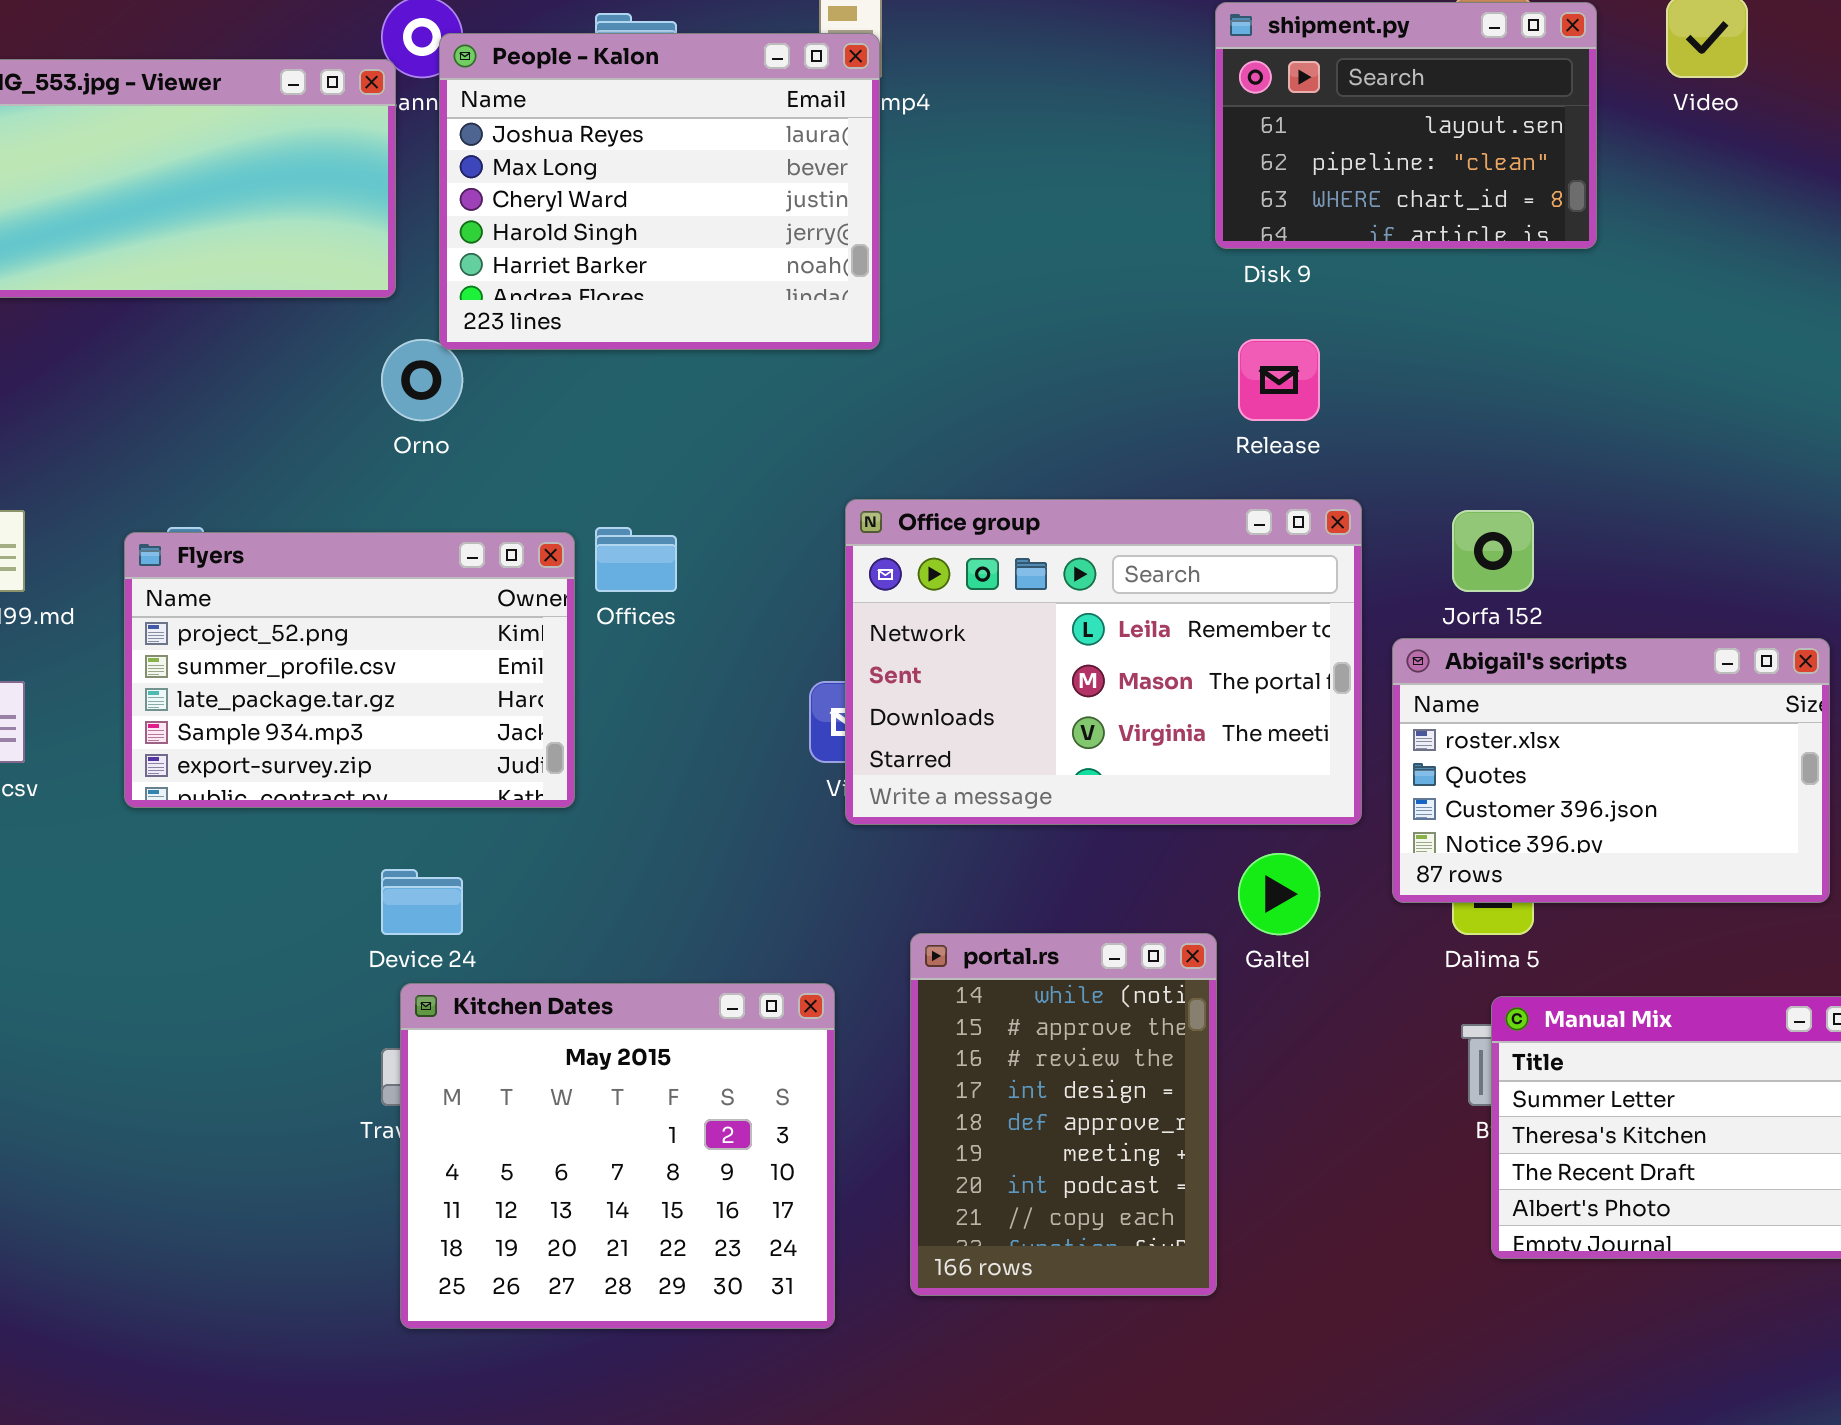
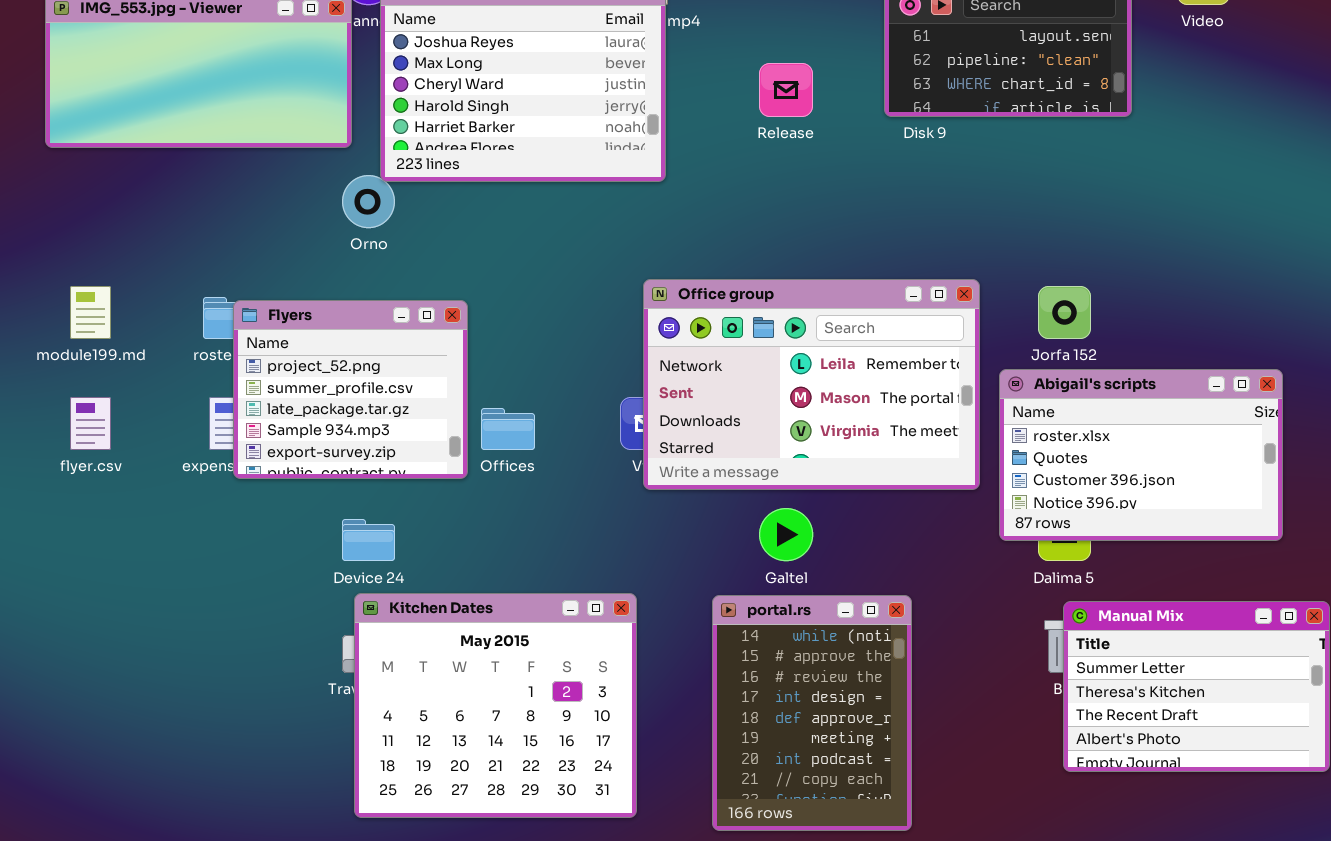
Release: [1238,339,1320,421] -> [759,63,813,117], moved
Offices: [595,527,677,592] -> [481,408,535,450], moved
Flyers: [124,532,575,808] -> [233,300,468,479], resized
Galtel: [1238,853,1320,935] -> [759,508,813,561], moved
portal.rs: [910,933,1217,1296] -> [712,595,912,831], moved

